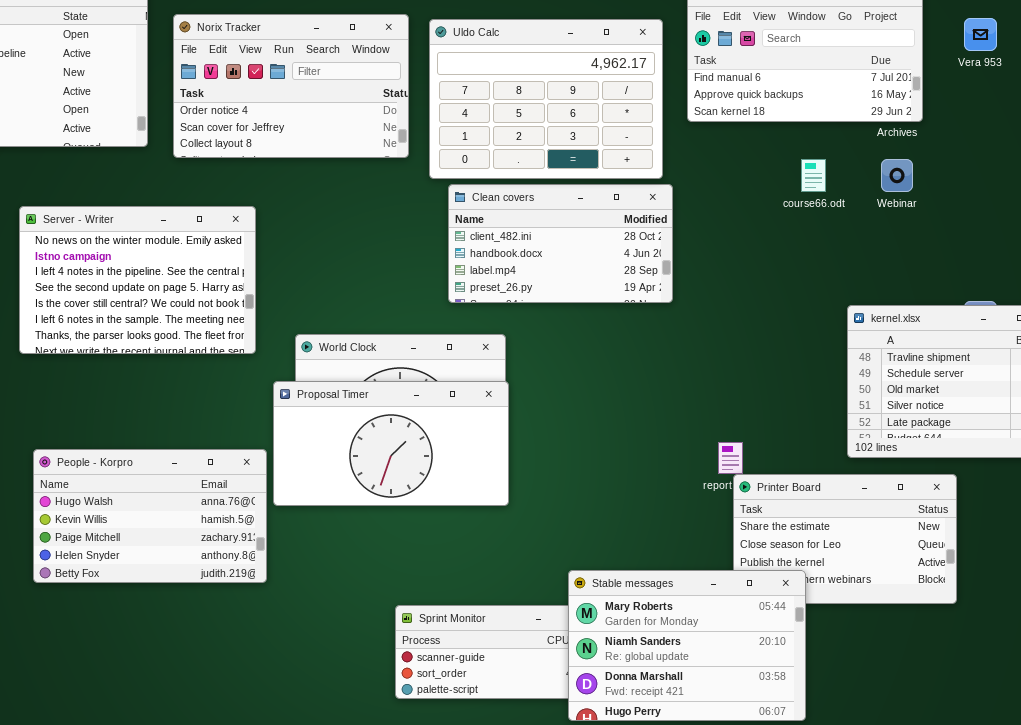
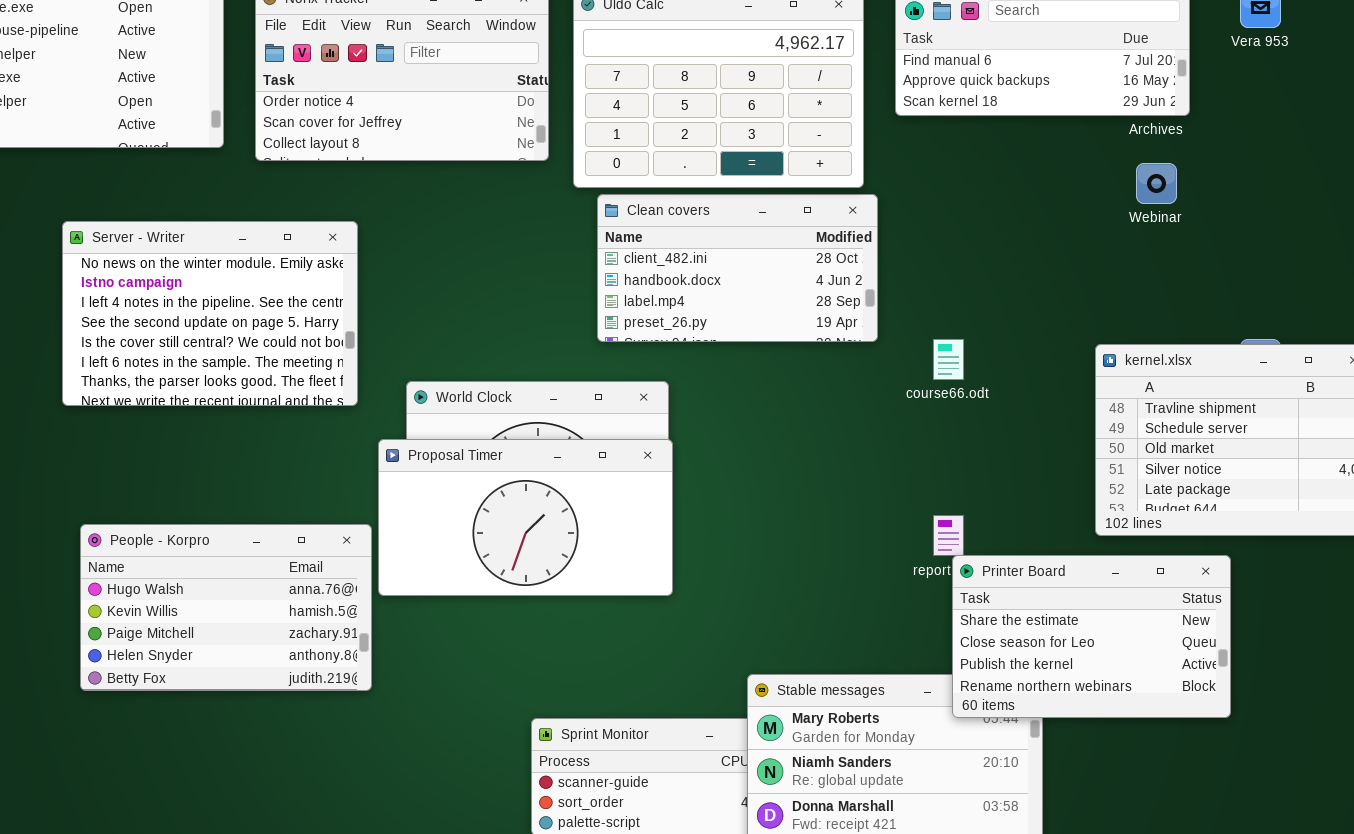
course66.odt: [801,159,826,192] -> [933,339,964,380], moved
Printer Board: [733,474,957,604] -> [952,555,1231,718], raised

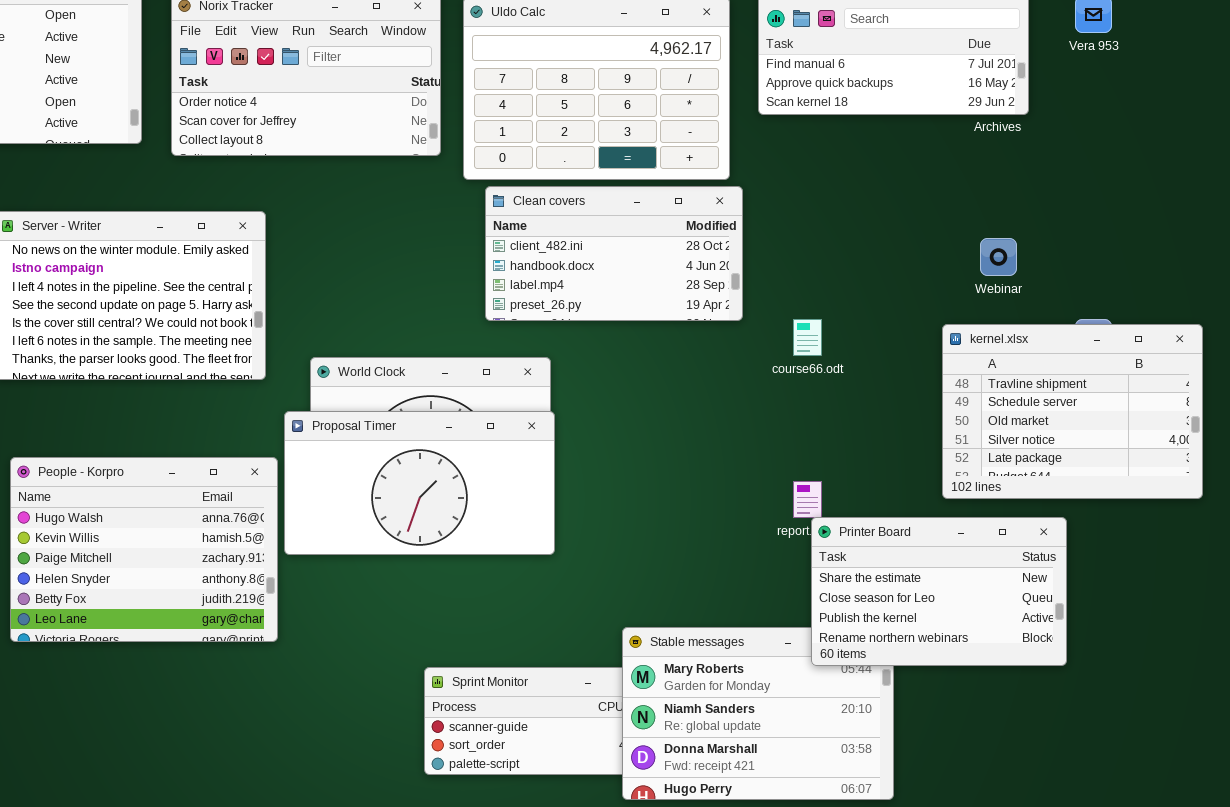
Webinar: [1136,163,1177,204] -> [980,238,1017,276], moved
People - Korpro: [80,524,372,691] -> [10,457,278,642], resized

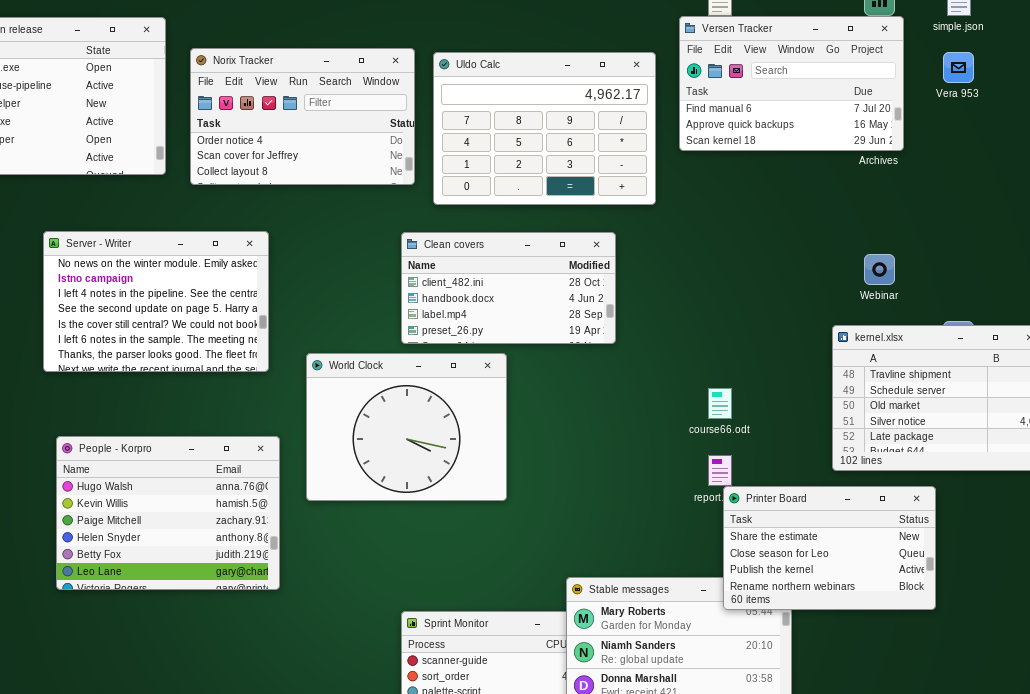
Clean covers: [485,186,743,321] -> [401,232,616,344], moved
course66.odt: [793,319,822,356] -> [708,388,732,419], moved
Proposal Timer: [284,411,555,555] -> none, closed

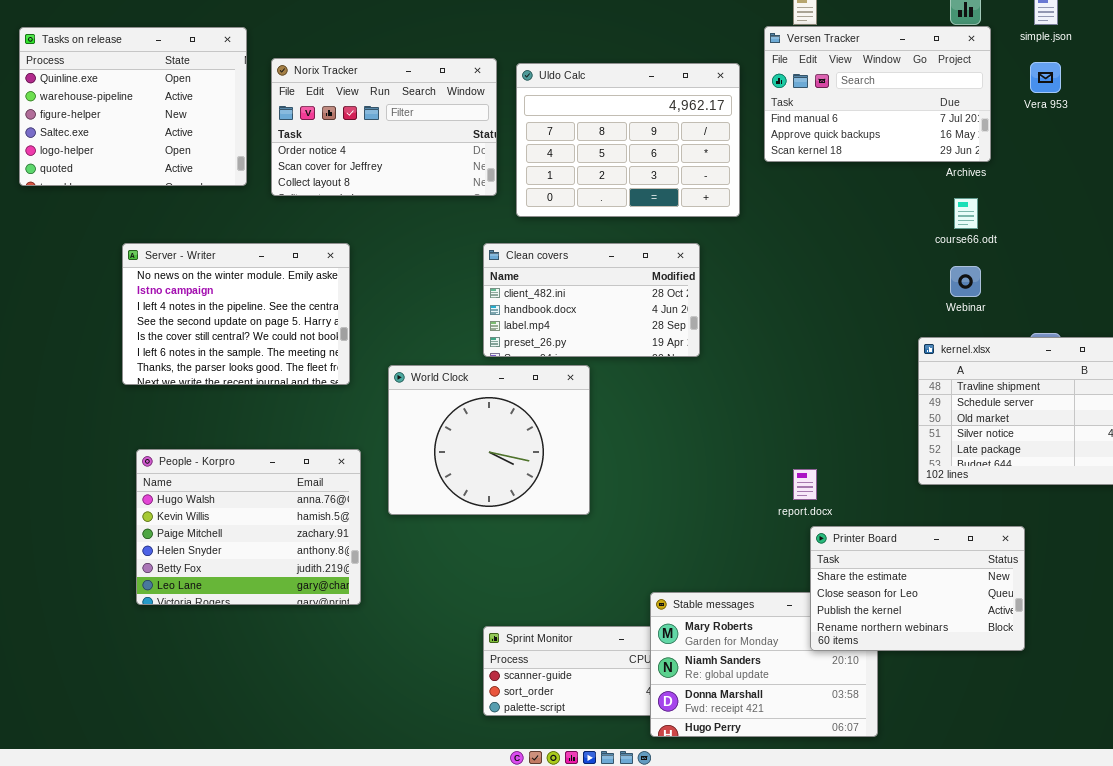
course66.odt: [708,388,732,419] -> [954,198,978,229], moved
Printer Board: [723,486,936,610] -> [810,526,1025,651], moved

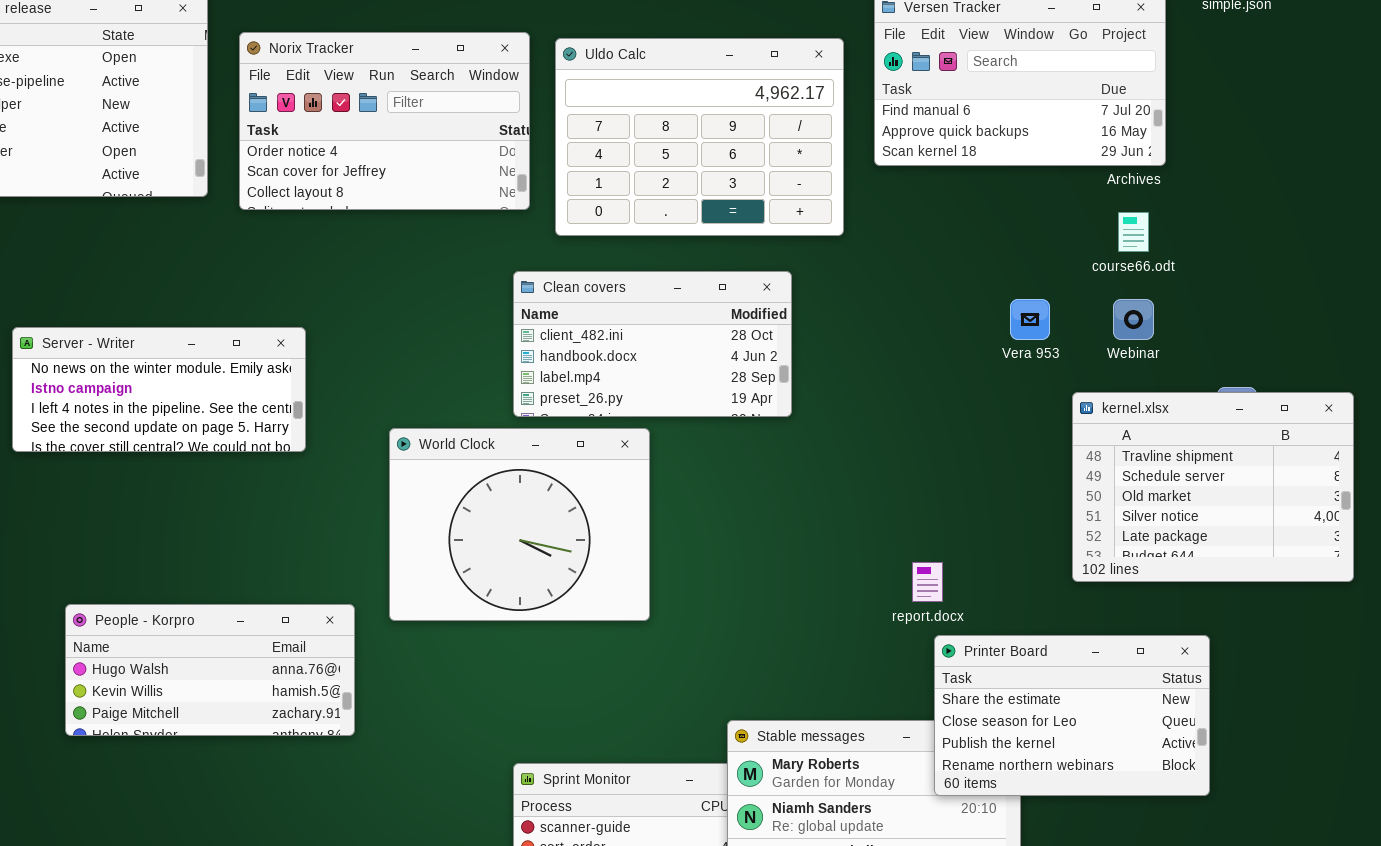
Vera 953: [1030,62,1061,93] -> [1010,299,1050,340], moved
Server - Writer: [122,243,350,385] -> [12,327,306,452], moved, resized
People - Korpro: [136,449,361,605] -> [65,604,355,736], resized

